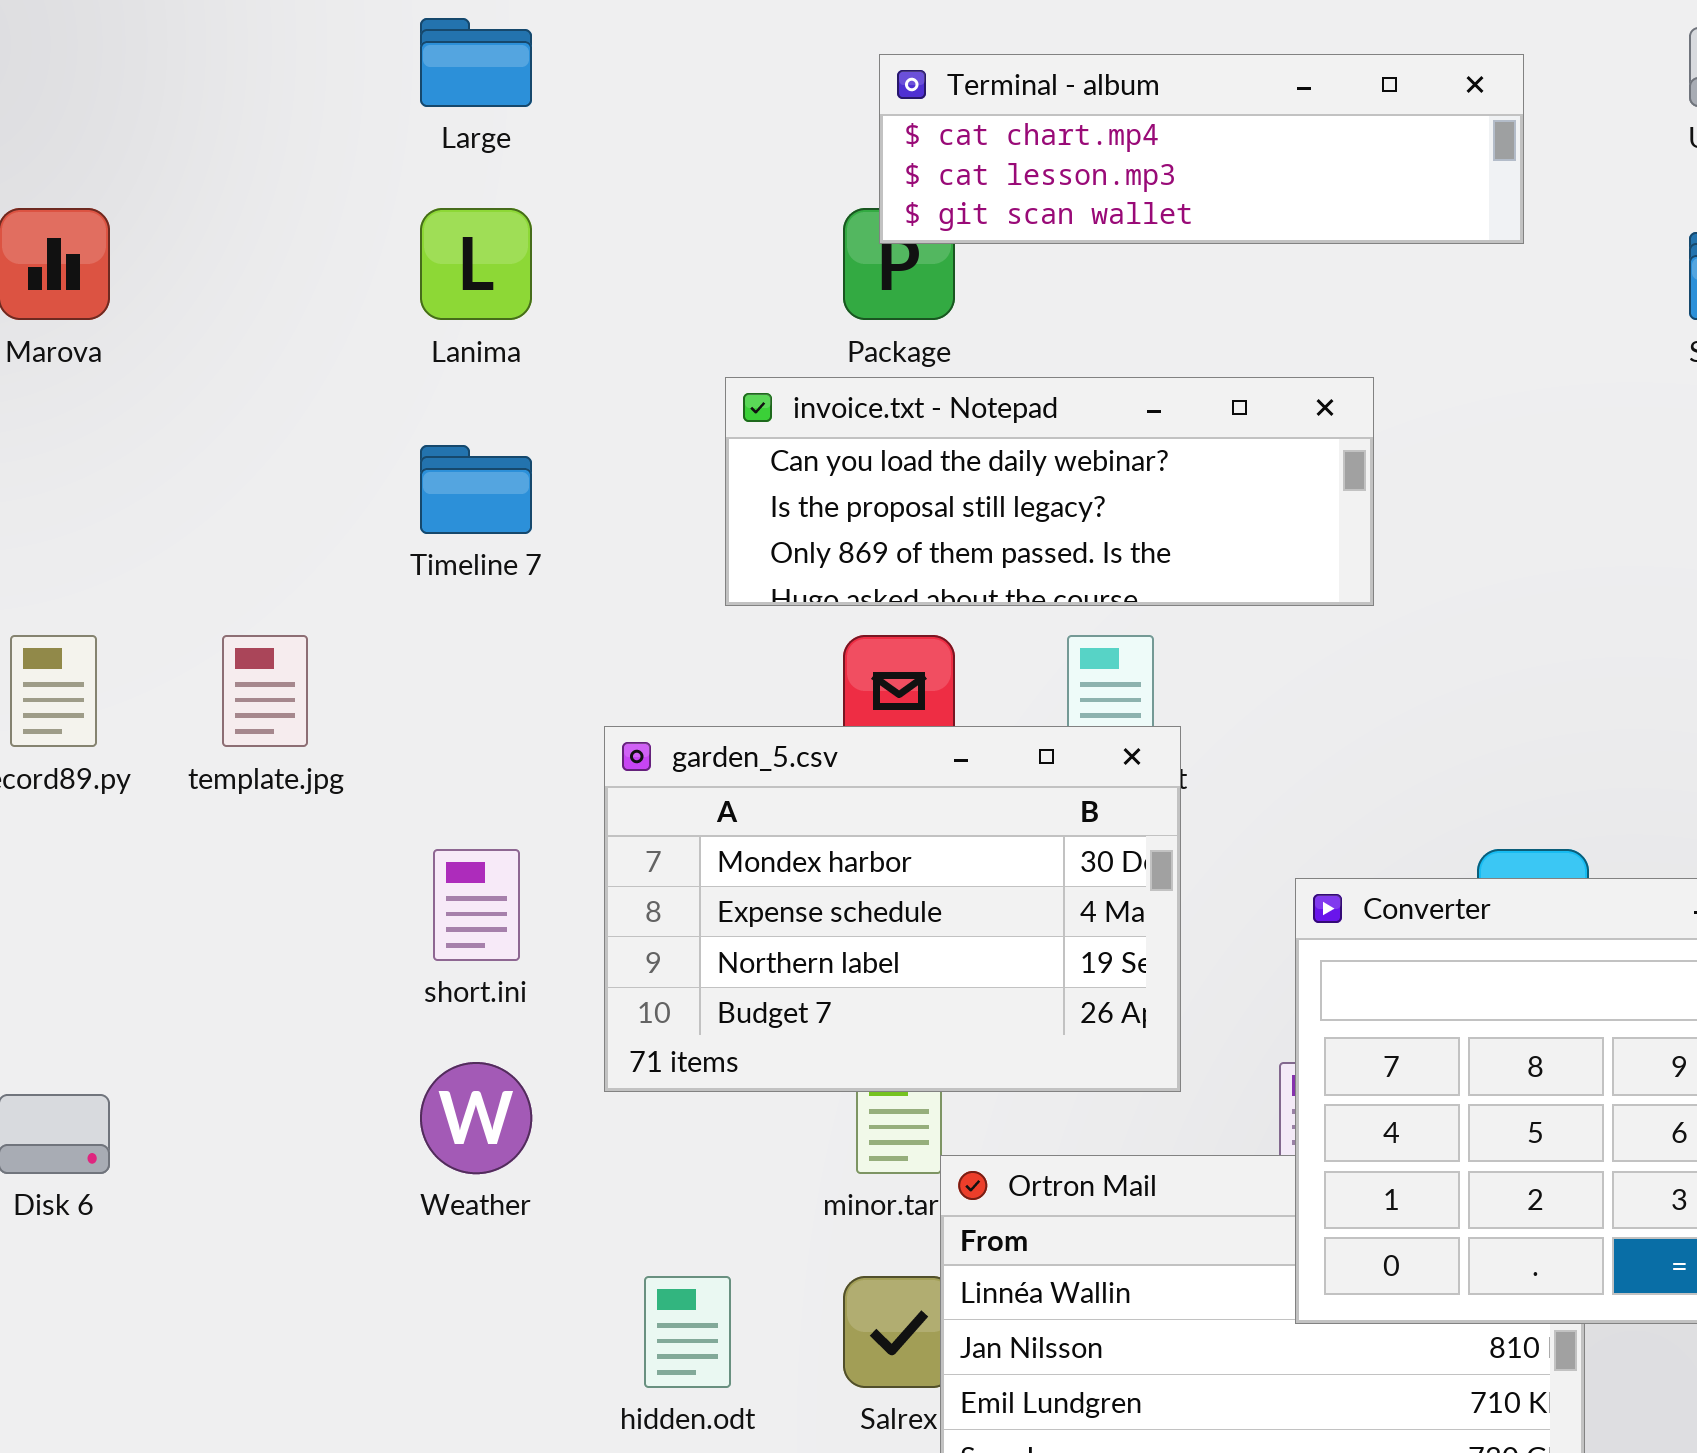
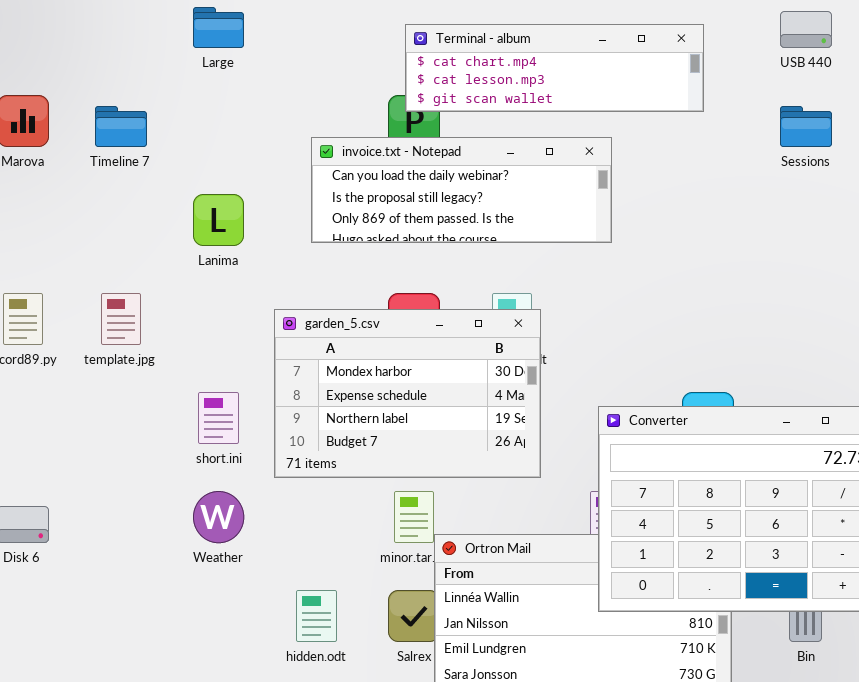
Lanima: [420,208,532,320] -> [193,194,244,246], moved
invoice.txt - Notepad: [725,377,1374,606] -> [311,137,612,243], moved
Timeline 7: [420,445,532,534] -> [95,106,147,147], moved
garden_5.csv: [604,726,1181,1092] -> [274,309,541,478], moved

